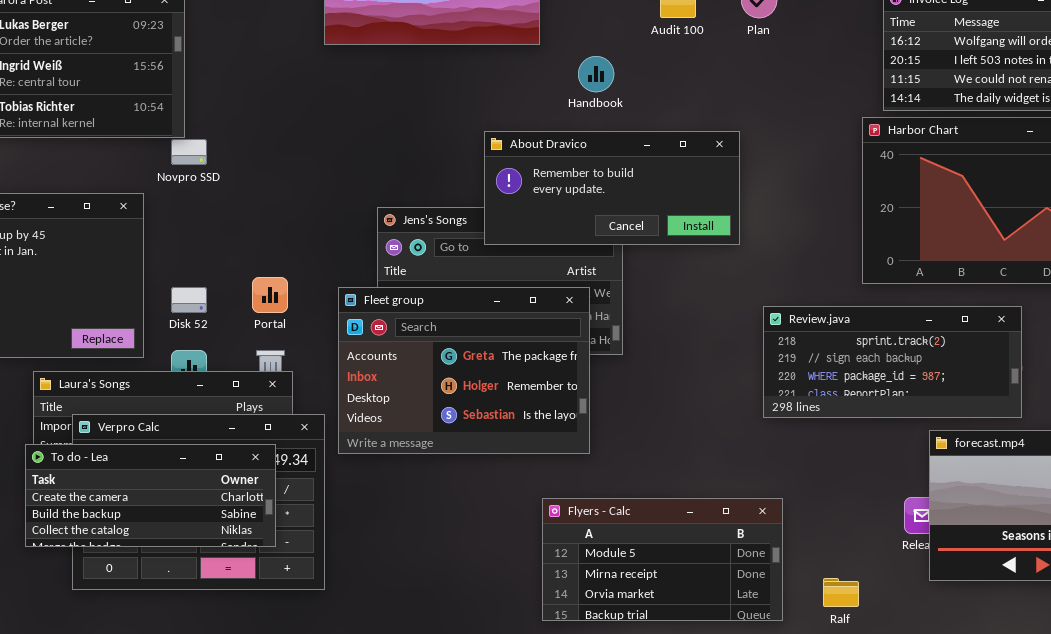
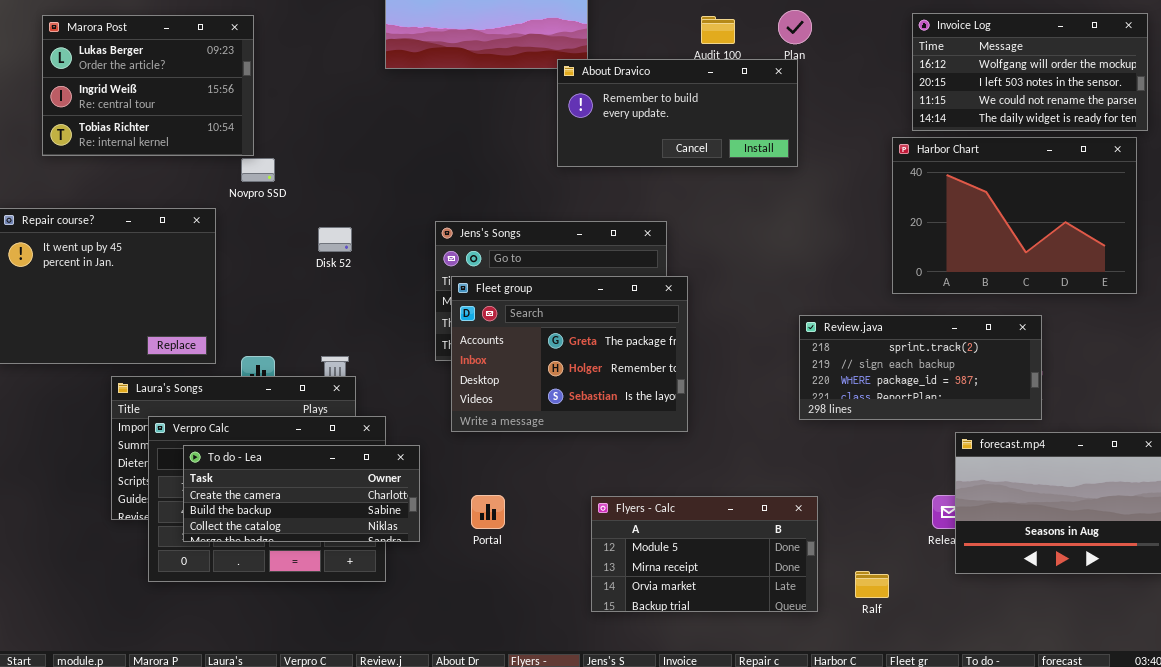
About Dravico: [484,131,740,245] -> [557,59,798,167], moved
Portal: [252,277,288,313] -> [471,495,505,529], moved
Disk 52: [171,287,207,313] -> [318,227,352,252], moved
Fleet group: [338,287,590,454] -> [451,276,688,432], moved
To do - Lea: [25,444,276,547] -> [183,445,420,542], moved

